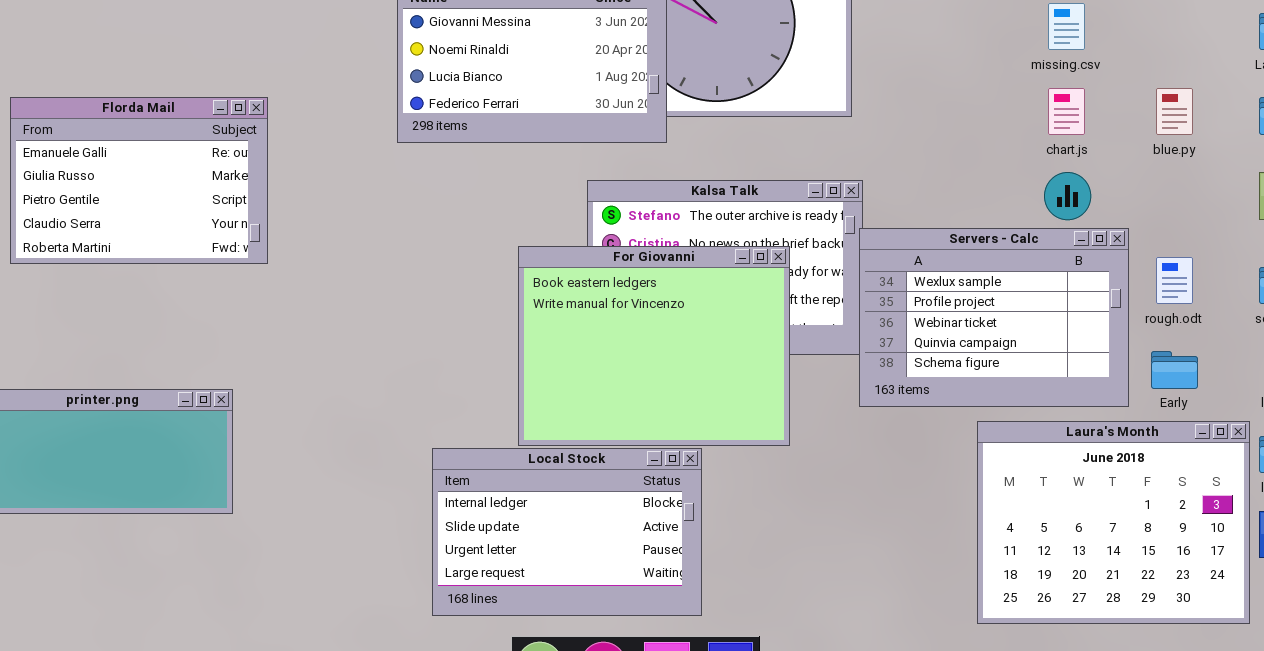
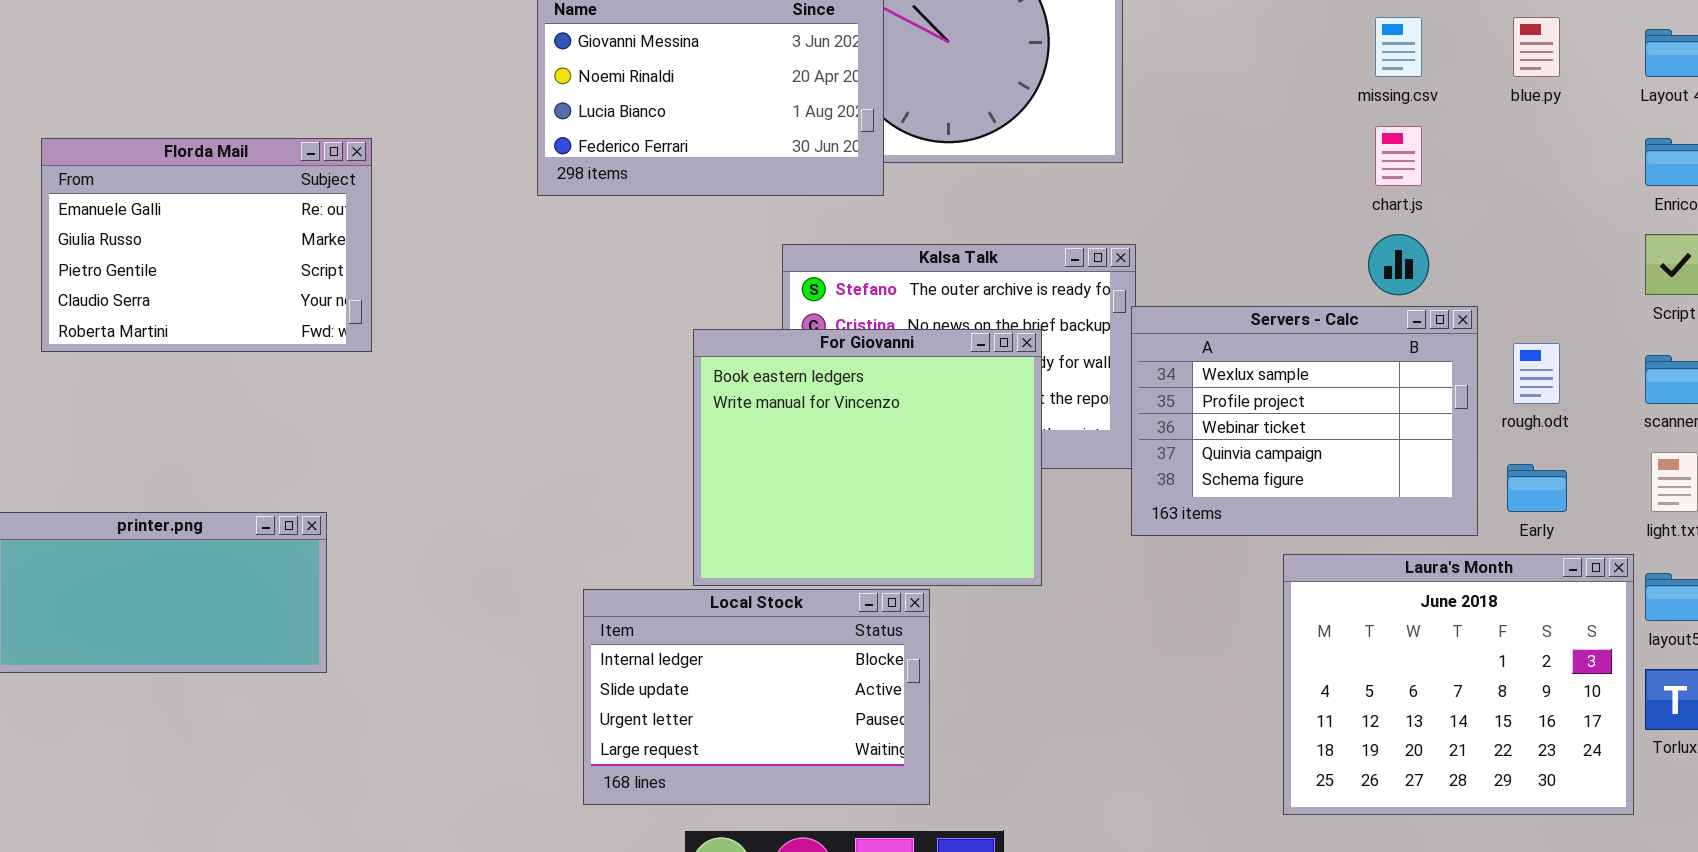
blue.py: [1156,88,1193,135] -> [1513,17,1560,77], moved

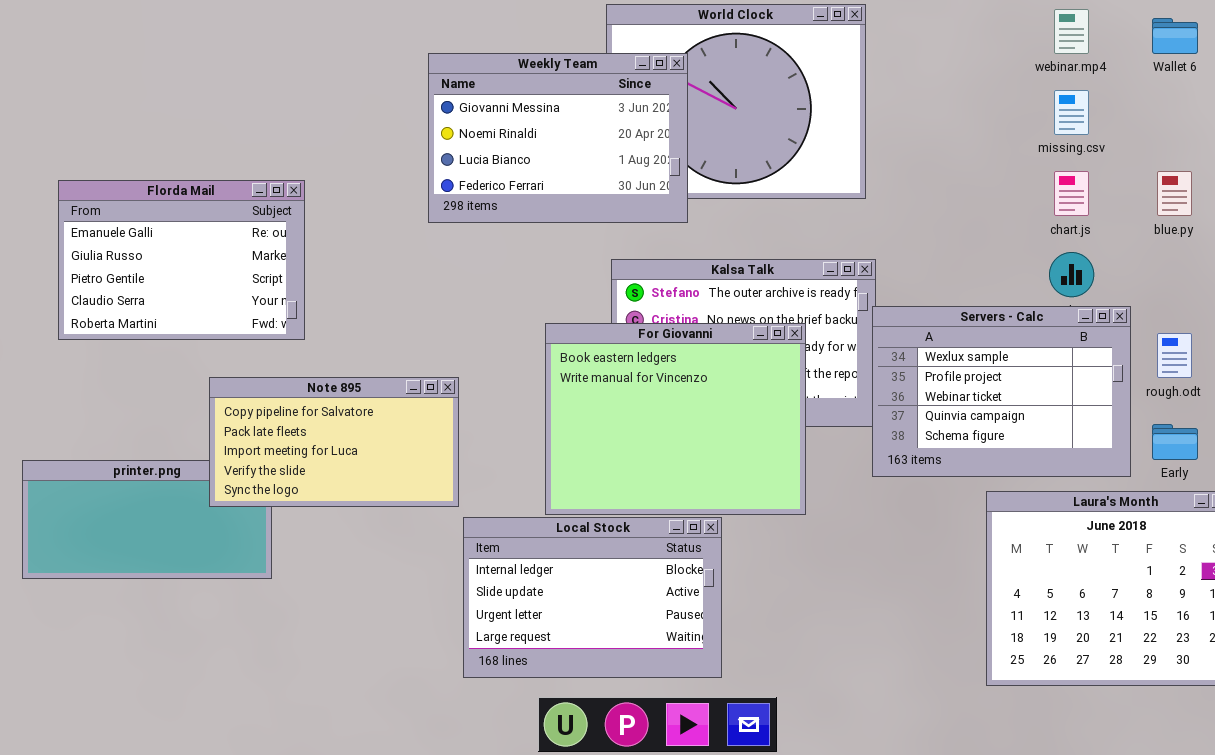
blue.py: [1513,17,1560,77] -> [1157,171,1192,216], moved
Note 895: none -> [209,377,459,507], opened

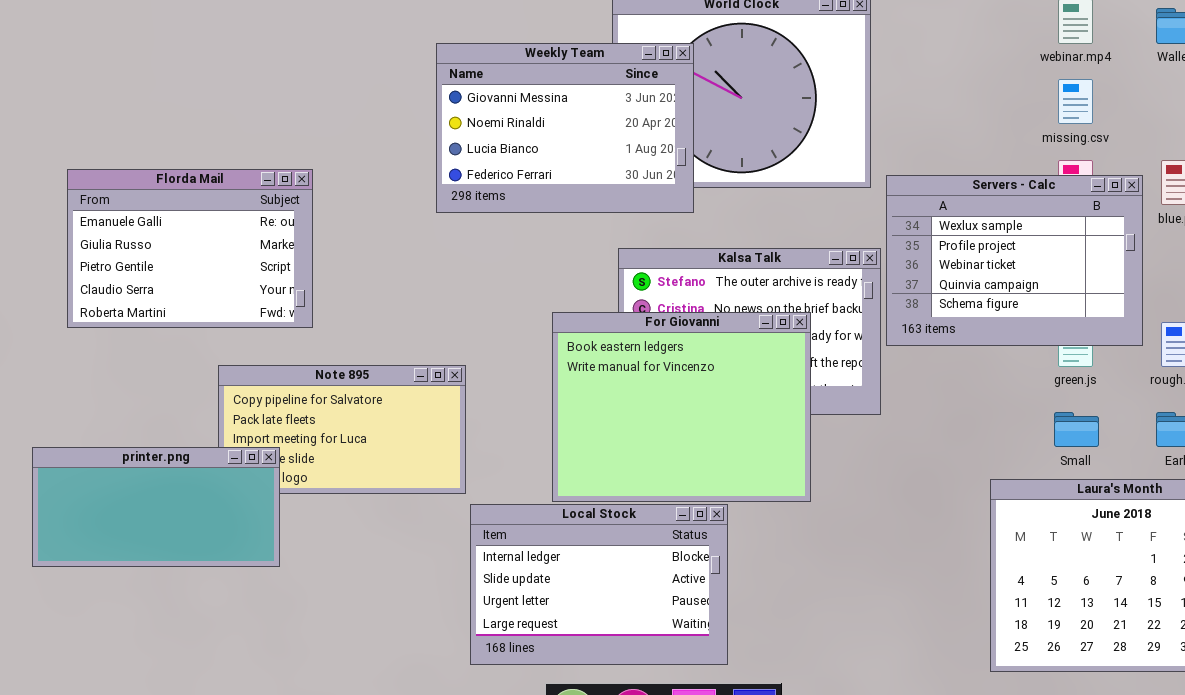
Servers - Calc: [872,306,1131,477] -> [886,175,1143,346], moved
printer.png: [22,460,272,579] -> [32,447,280,567], raised

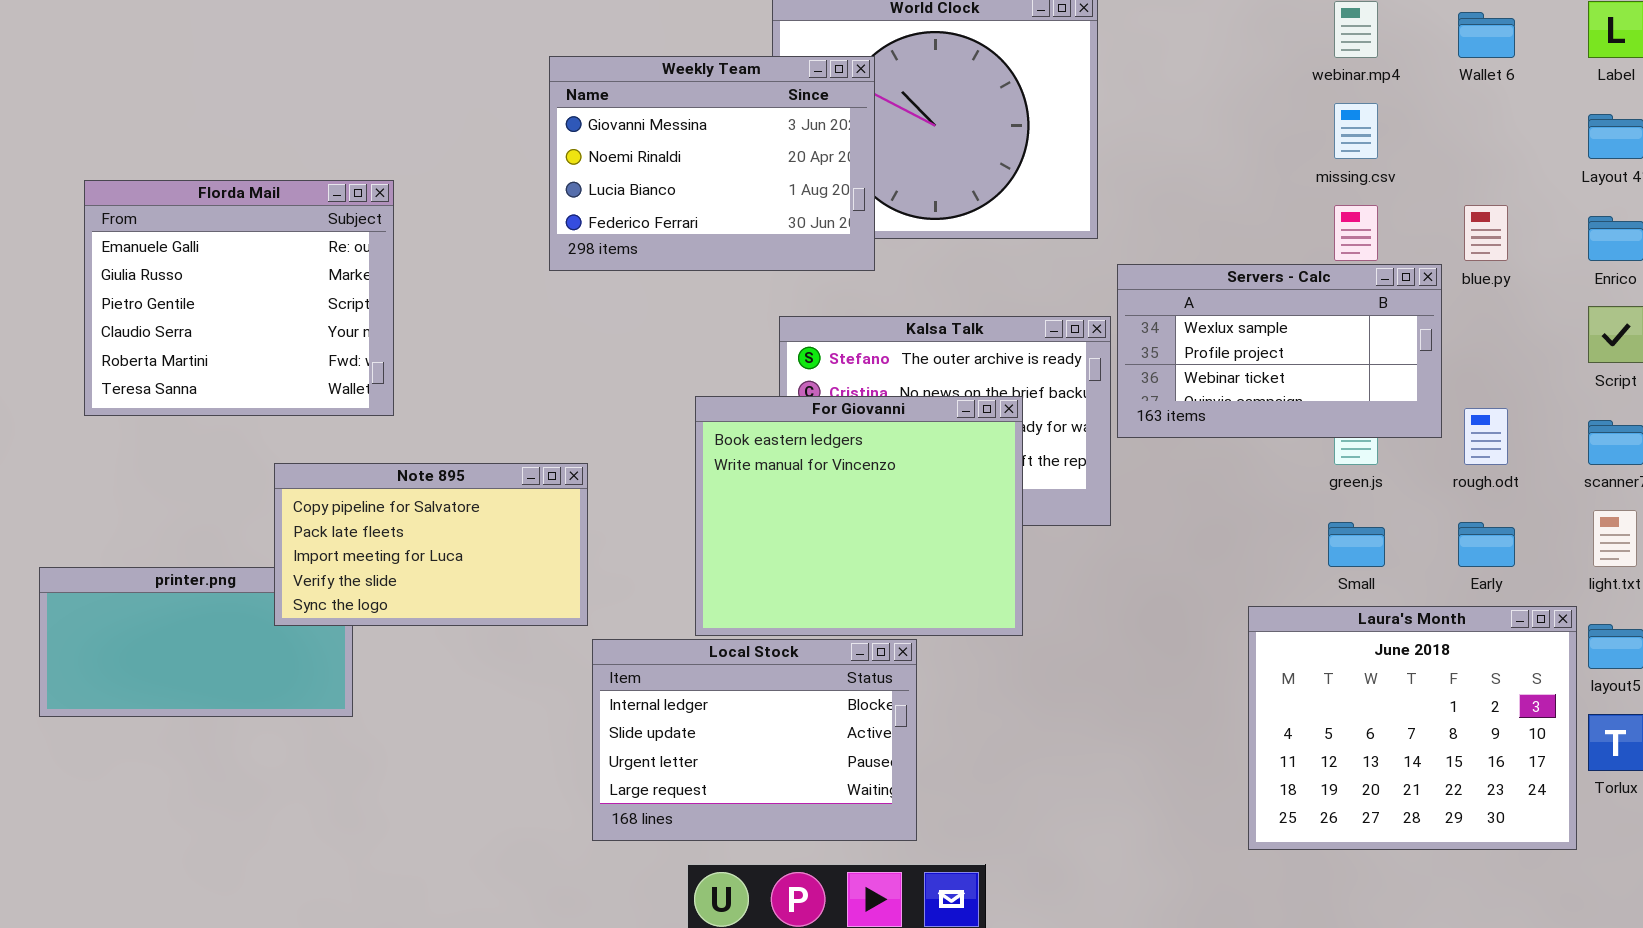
Florda Mail: [67,169,313,328] -> [84,180,394,416], resized
Servers - Calc: [886,175,1143,346] -> [1117,264,1442,438], resized
Note 895: [218,365,466,494] -> [274,463,588,626], raised

